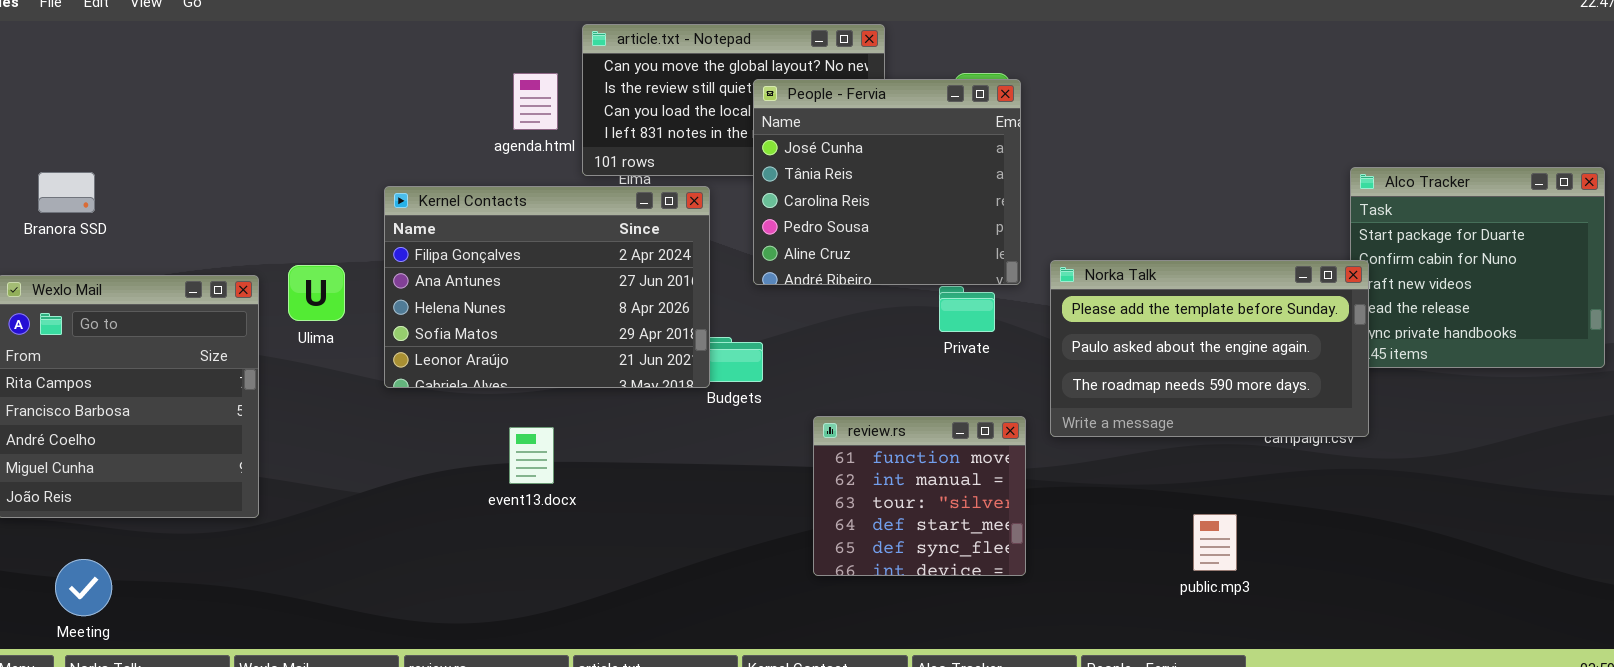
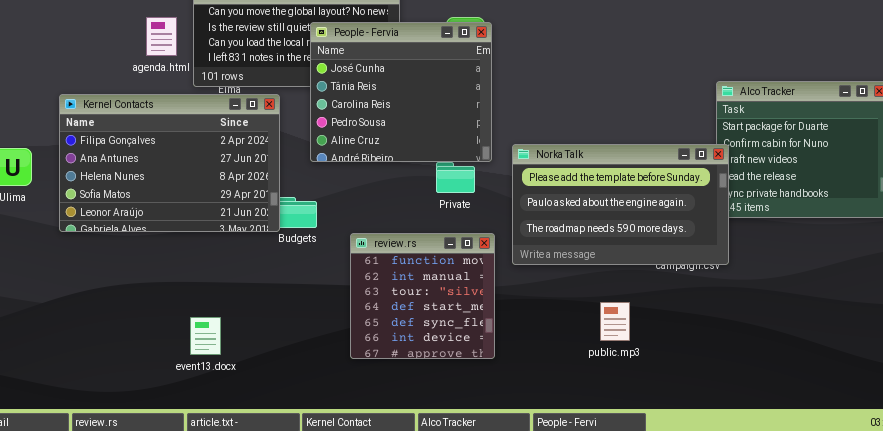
review.rs: [813,416,1026,576] -> [350,233,495,359], resized
event13.docx: [509,427,554,484] -> [190,317,221,355], moved
public.mp3: [1193,514,1237,571] -> [600,302,630,341], moved

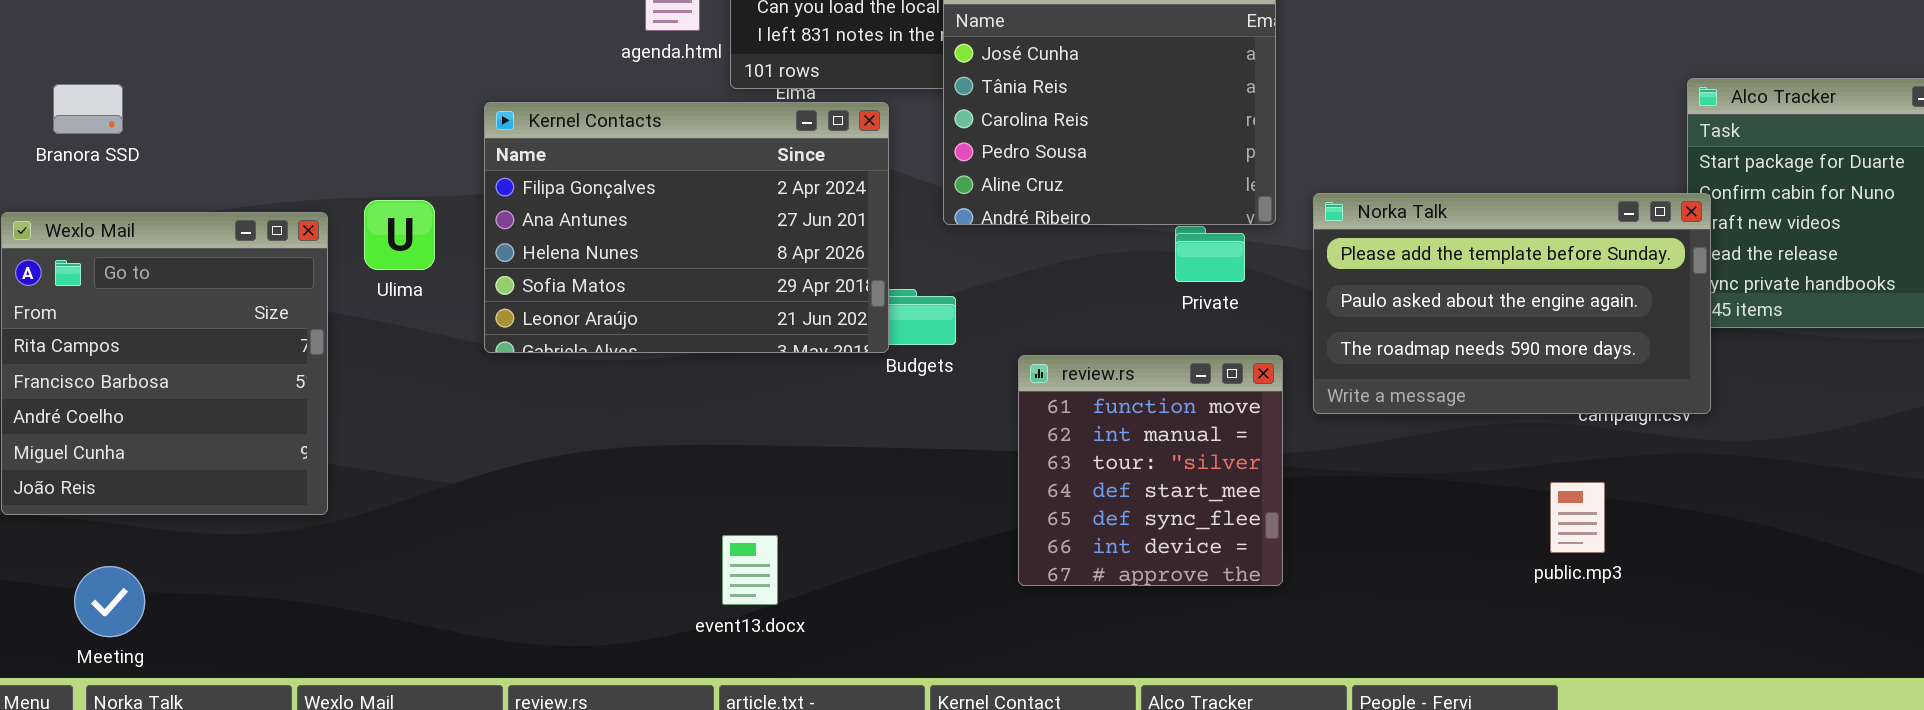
public.mp3: [600,302,630,341] -> [1550,482,1605,553], moved
event13.docx: [190,317,221,355] -> [722,535,778,605], moved

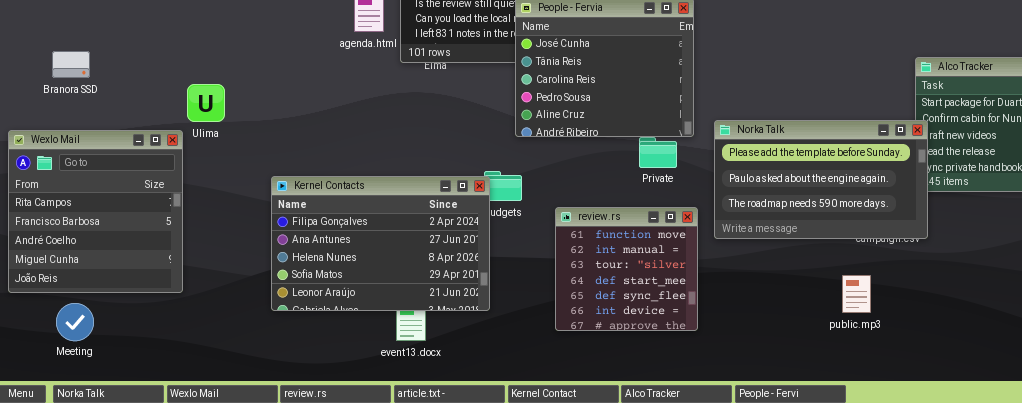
Branora SSD: [53,84,123,134] -> [52,51,90,78], moved
Kernel Contacts: [484,102,889,353] -> [271,176,490,311], moved
Ulima: [364,200,435,270] -> [187,84,225,122], moved
Meeting: [74,566,145,637] -> [56,303,94,341], moved

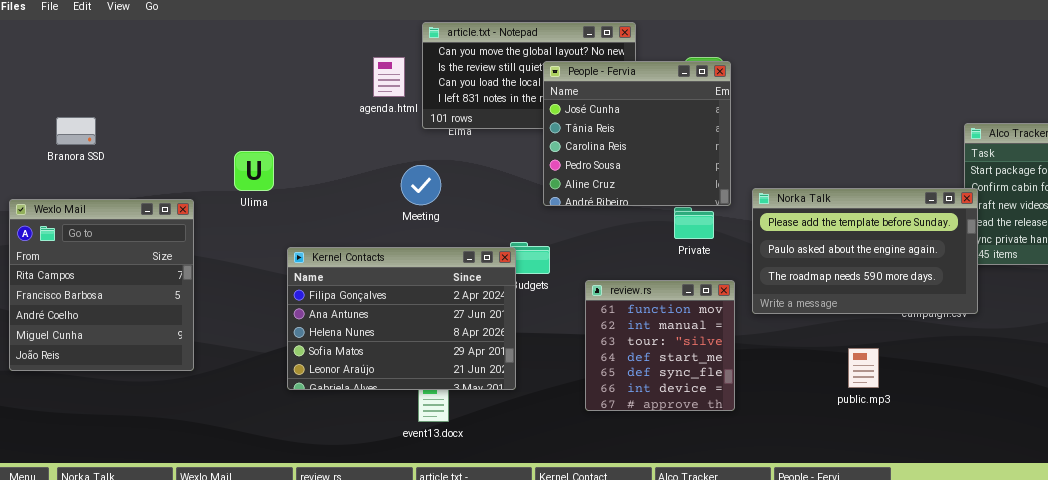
Ulima: [187,84,225,122] -> [234,151,274,191], moved
public.mp3: [842,275,871,313] -> [848,348,879,388], moved
Meeting: [56,303,94,341] -> [401,165,441,205], moved

